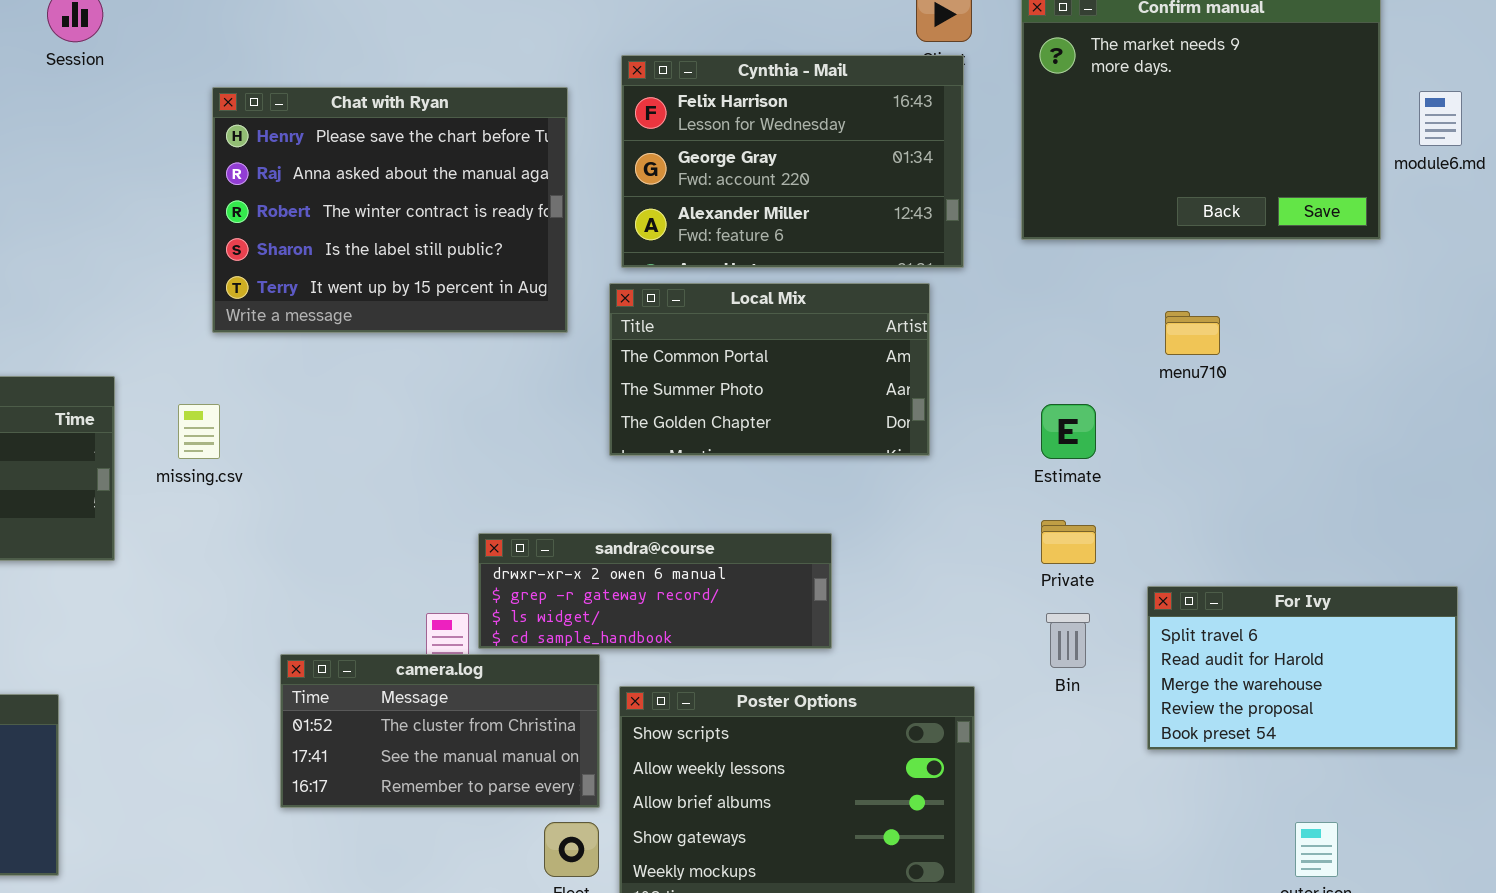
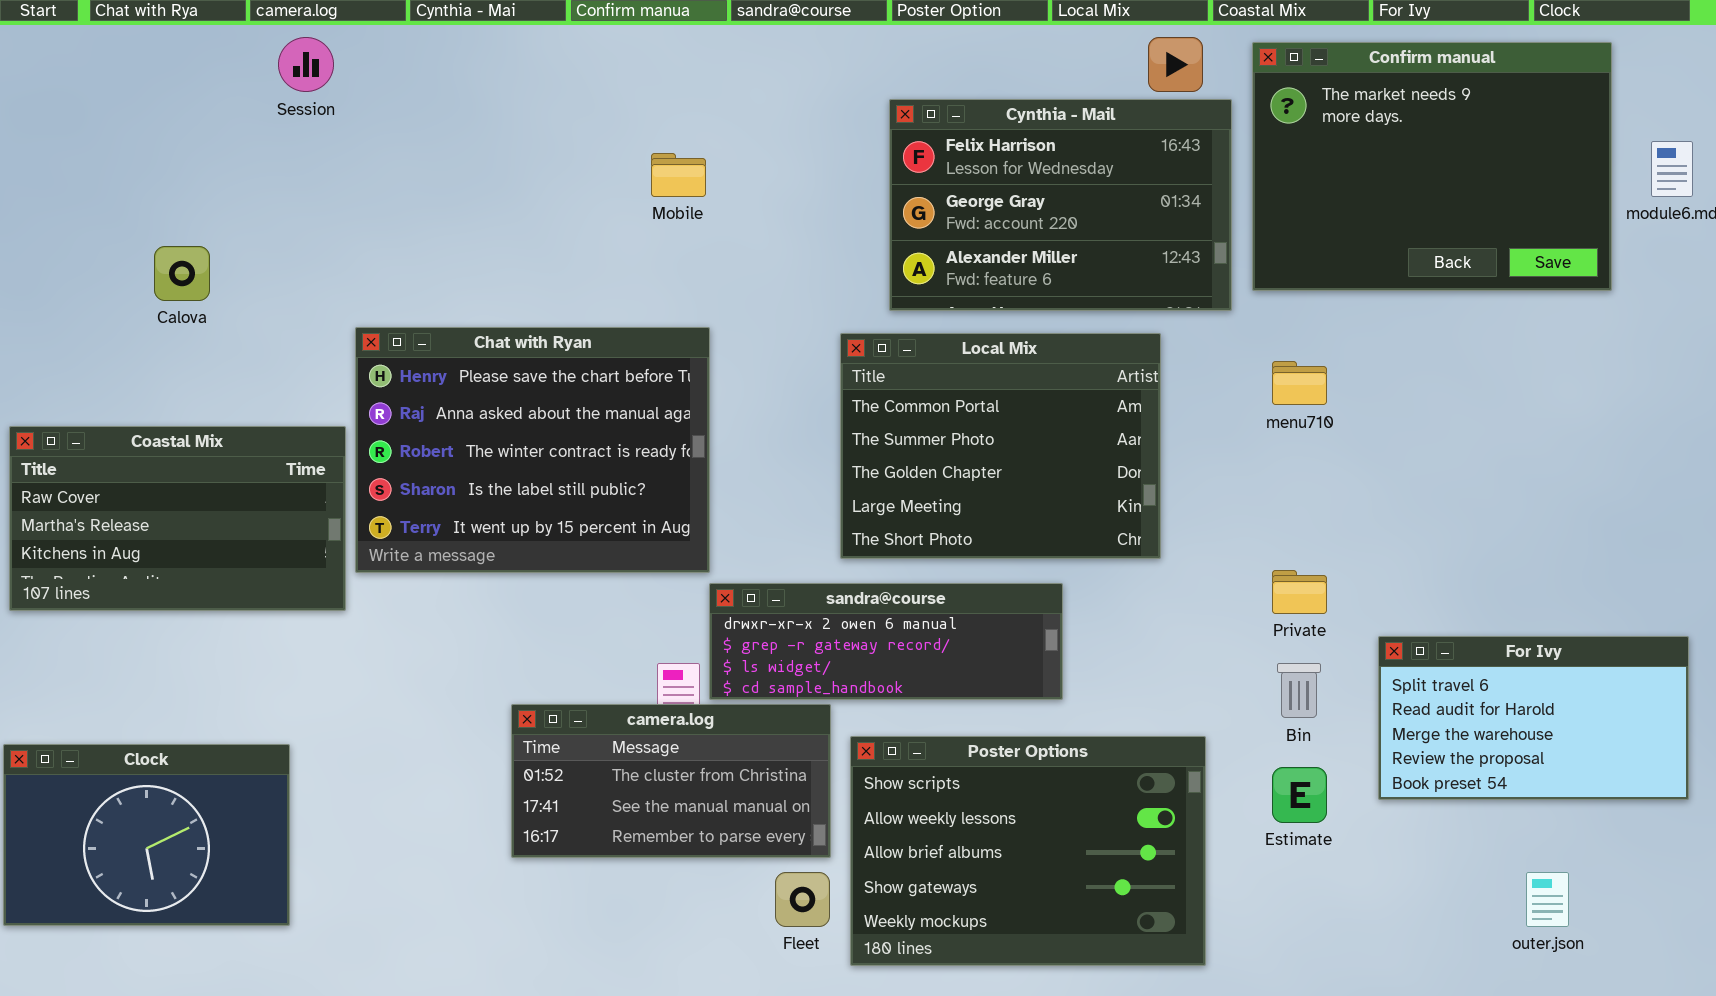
Cynthia - Mail: [621,55,964,268] -> [889,99,1232,311], moved
Chat with Ryan: [212,87,568,333] -> [355,327,710,573], moved
Local Mix: [609,283,930,456] -> [840,333,1161,559], resized
menu710: [1165,311,1220,355] -> [1272,361,1327,405], moved
Estimate: [1041,404,1096,459] -> [1272,767,1327,823], moved

